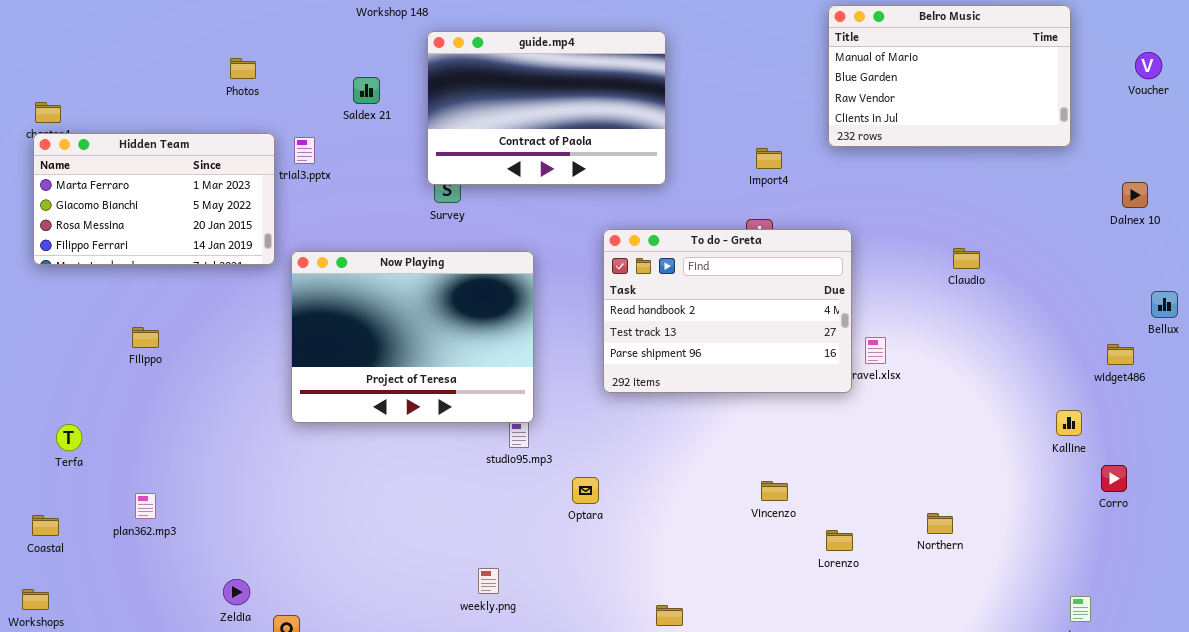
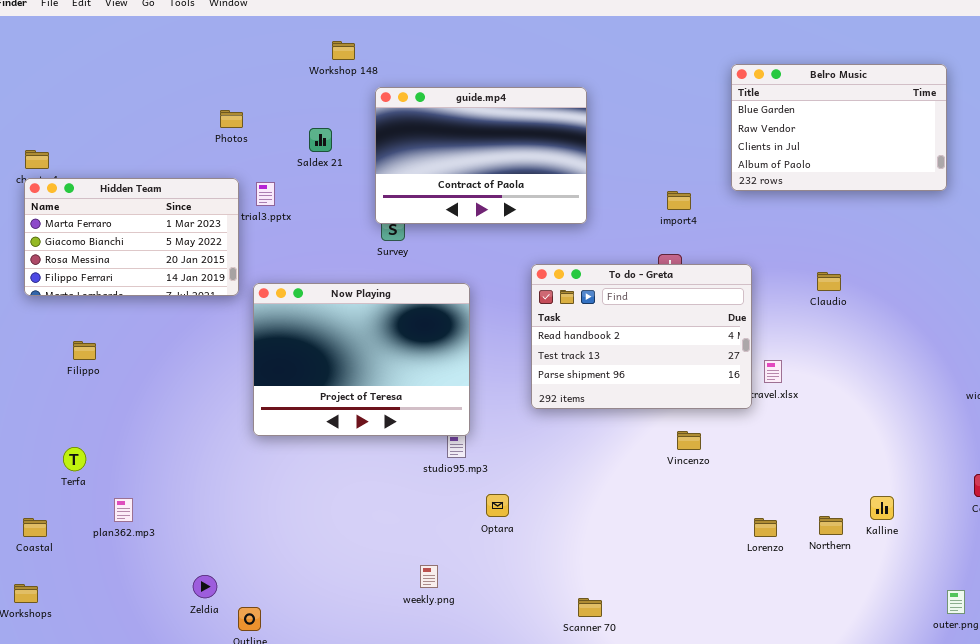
Belro Music: [828,5,1071,147] -> [731,64,947,191], scrolled down 1 row
Photos: [230,58,256,79] -> [220,110,243,128], moved
Claudio: [953,248,980,269] -> [817,272,841,291], moved
Filippo: [132,327,159,348] -> [73,341,96,360], moved
Kalline: [1056,410,1082,436] -> [870,496,894,520], moved
Terfa: [56,424,82,451] -> [63,447,86,471], moved
Optara: [572,477,599,504] -> [486,494,509,517], moved
Vincenzo: [761,481,788,501] -> [677,431,701,450], moved
Lorenzo: [826,530,853,551] -> [754,518,777,537], moved

